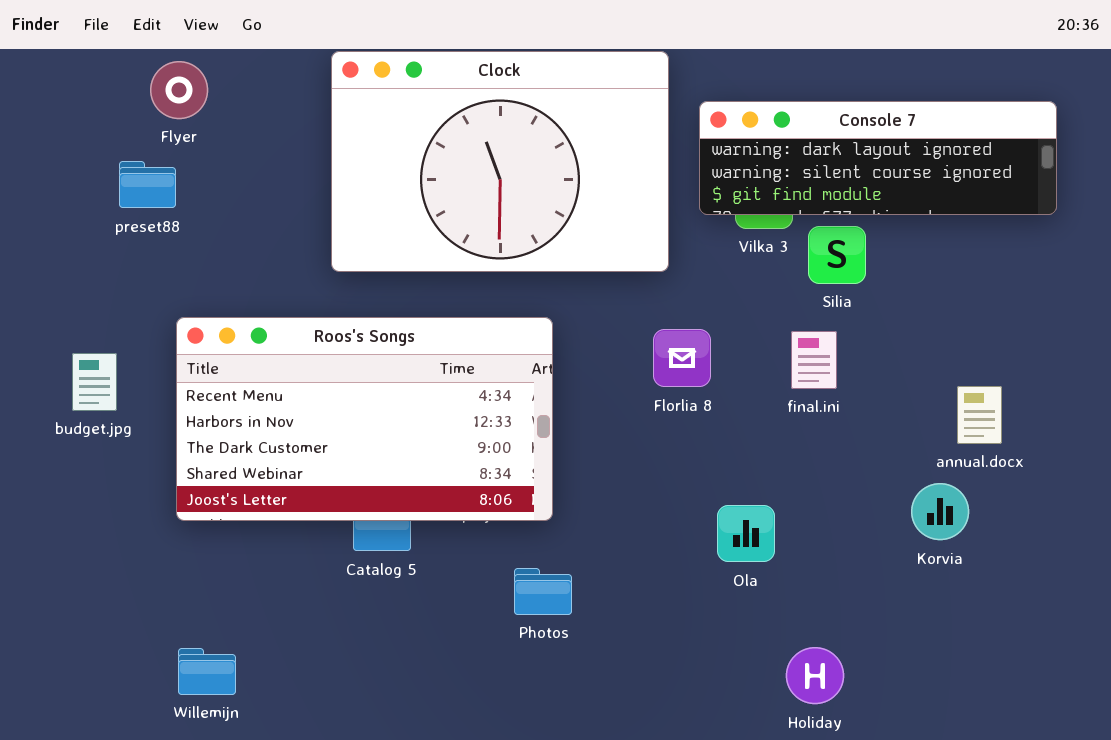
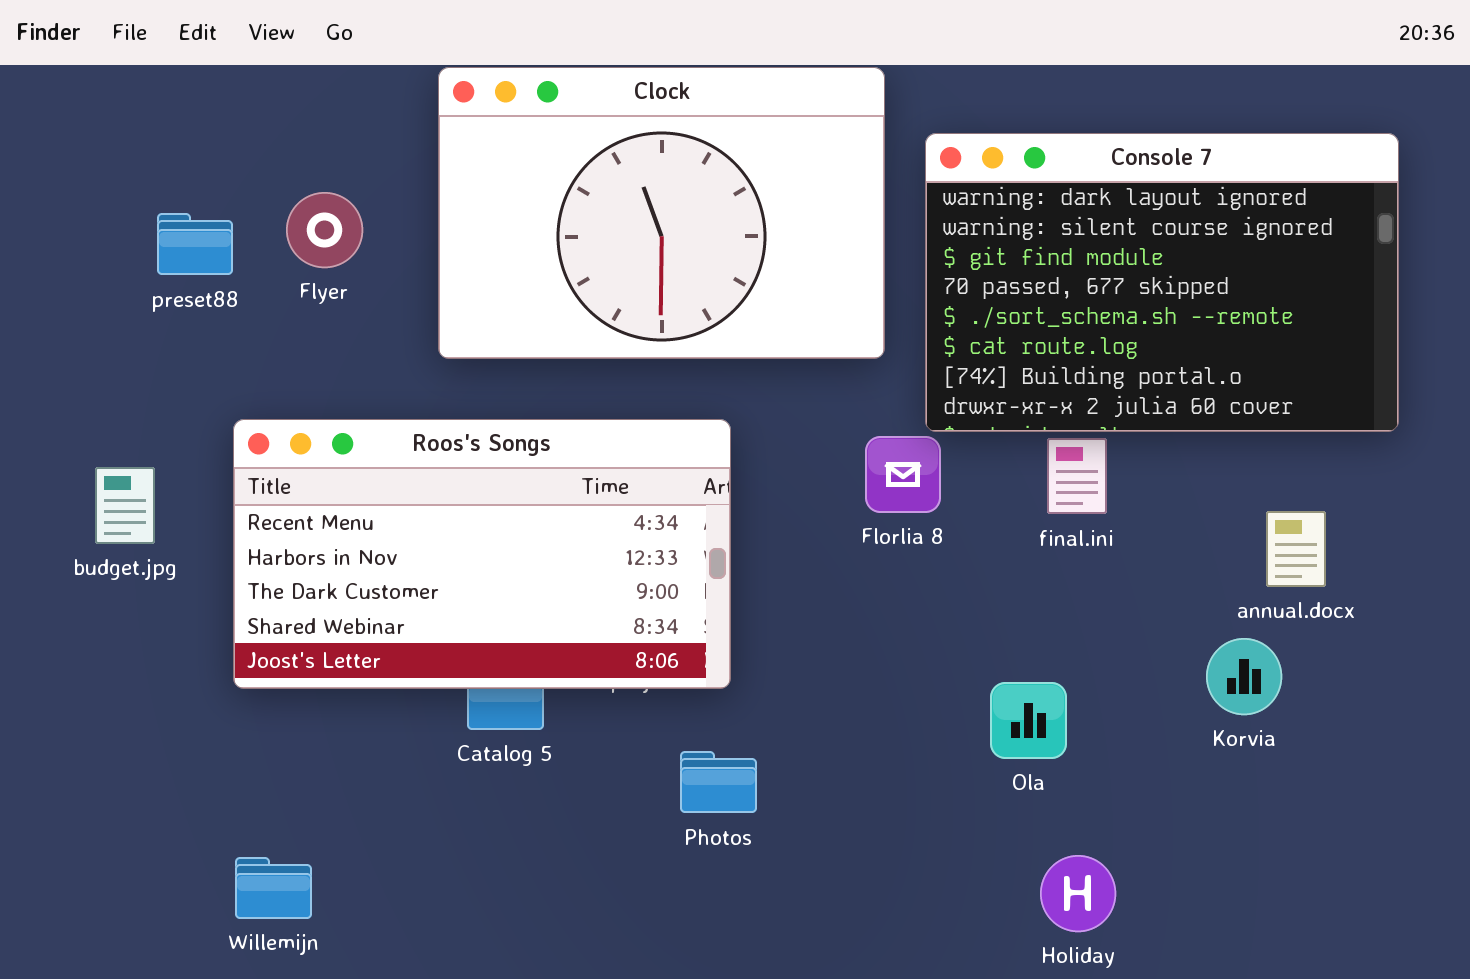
Flyer: [150,61,208,119] -> [286,192,363,268], moved
Console 7: [699,101,1057,215] -> [925,133,1399,432], resized
Ola: [717,505,775,562] -> [990,682,1067,759], moved

